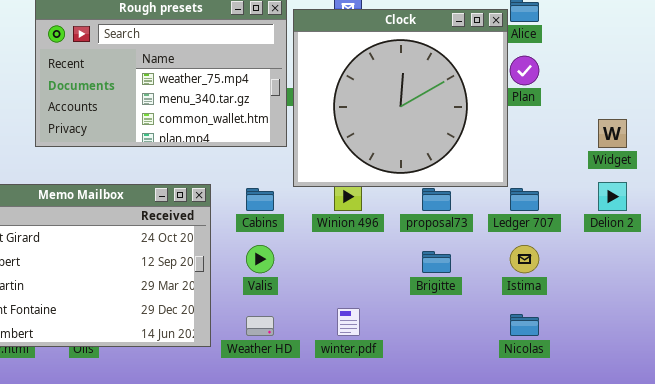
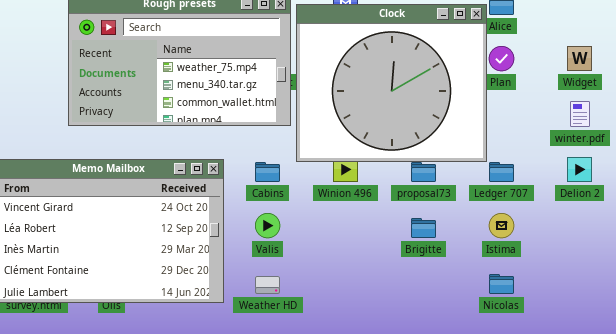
Widget: [598,119,627,148] -> [567,46,592,71], moved
winter.pdf: [337,308,360,336] -> [570,101,590,127], moved

